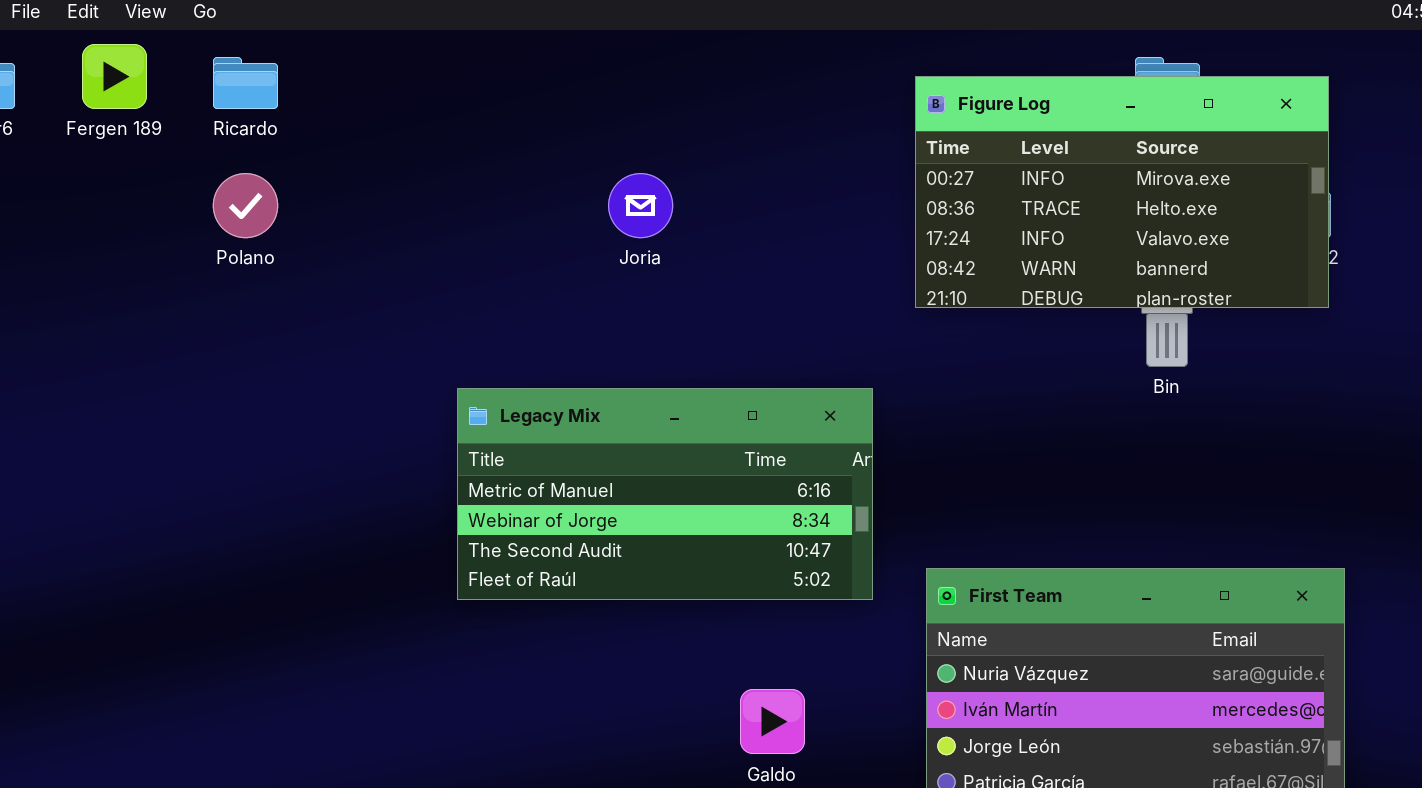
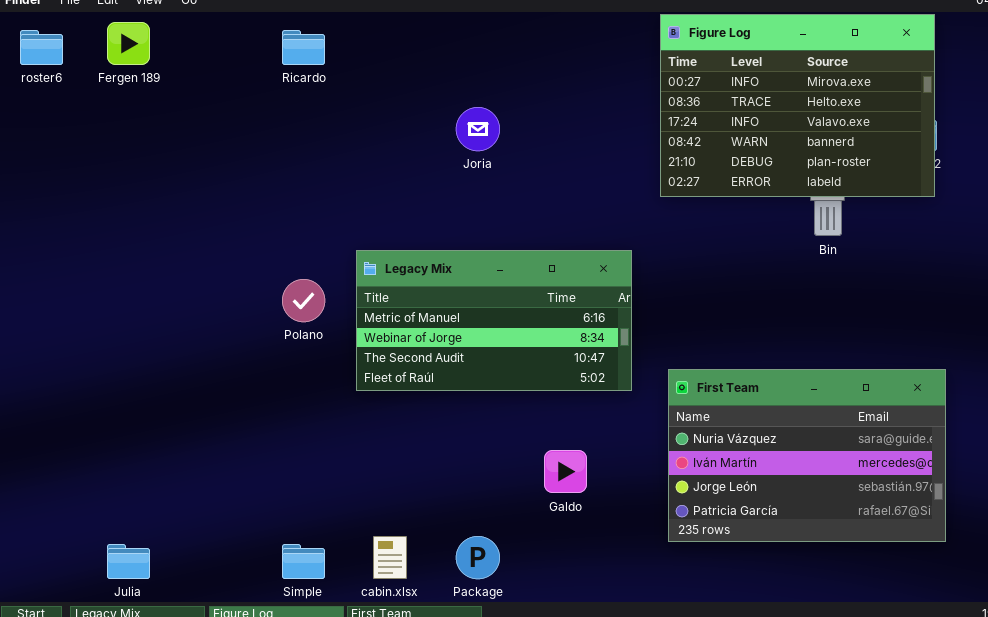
Ricardo: [213,57,278,109] -> [282,30,325,65], moved
Figure Log: [915,76,1329,308] -> [660,14,935,197], resized
Polano: [213,173,278,238] -> [282,279,325,322], moved

